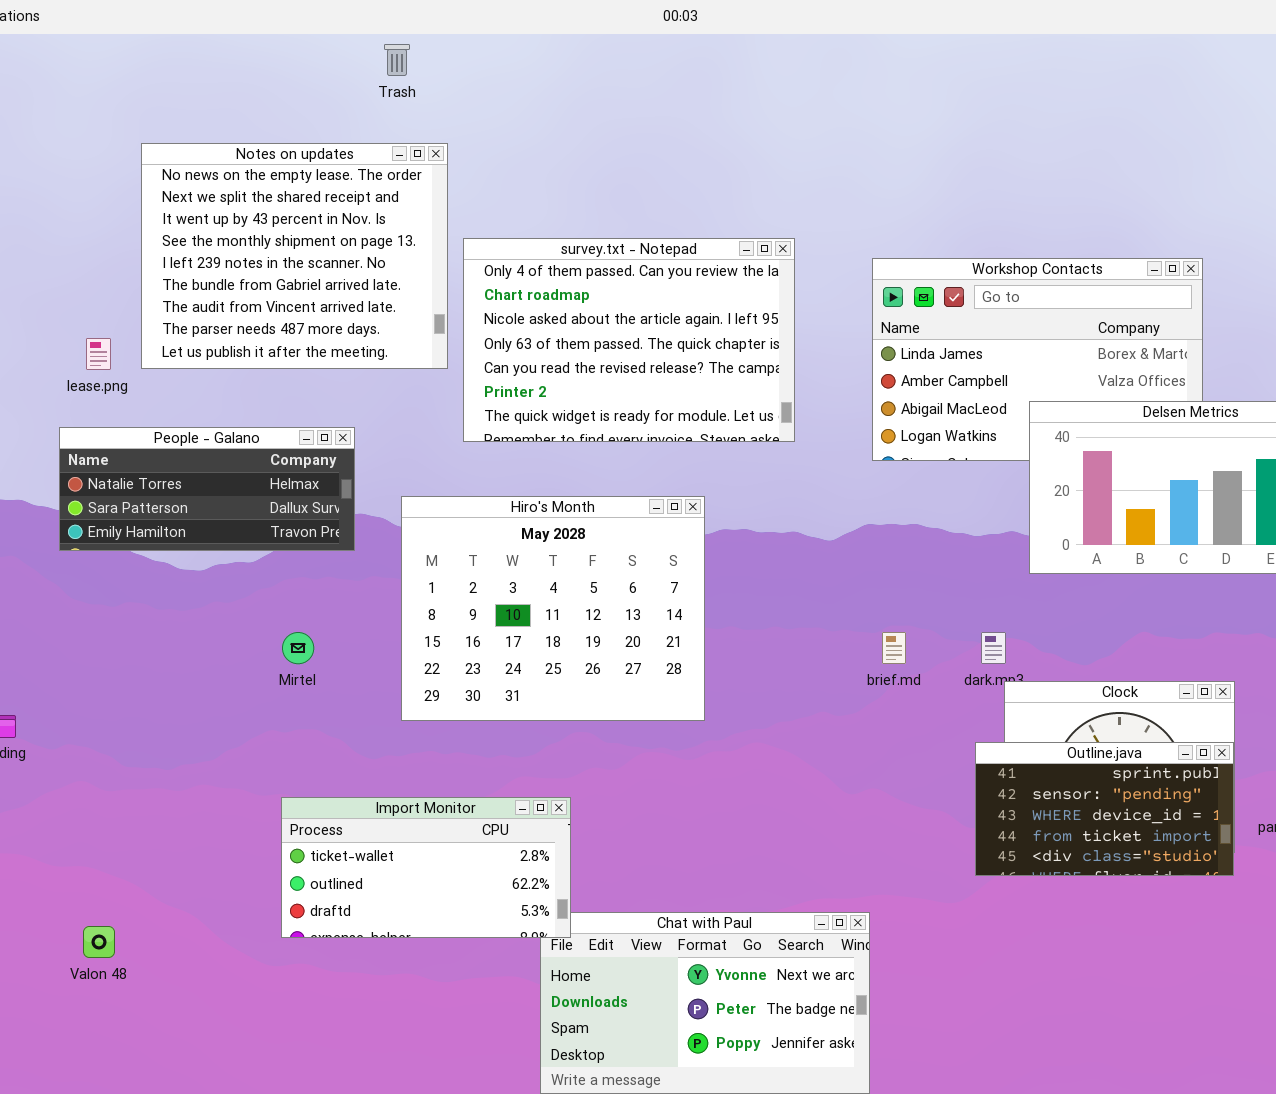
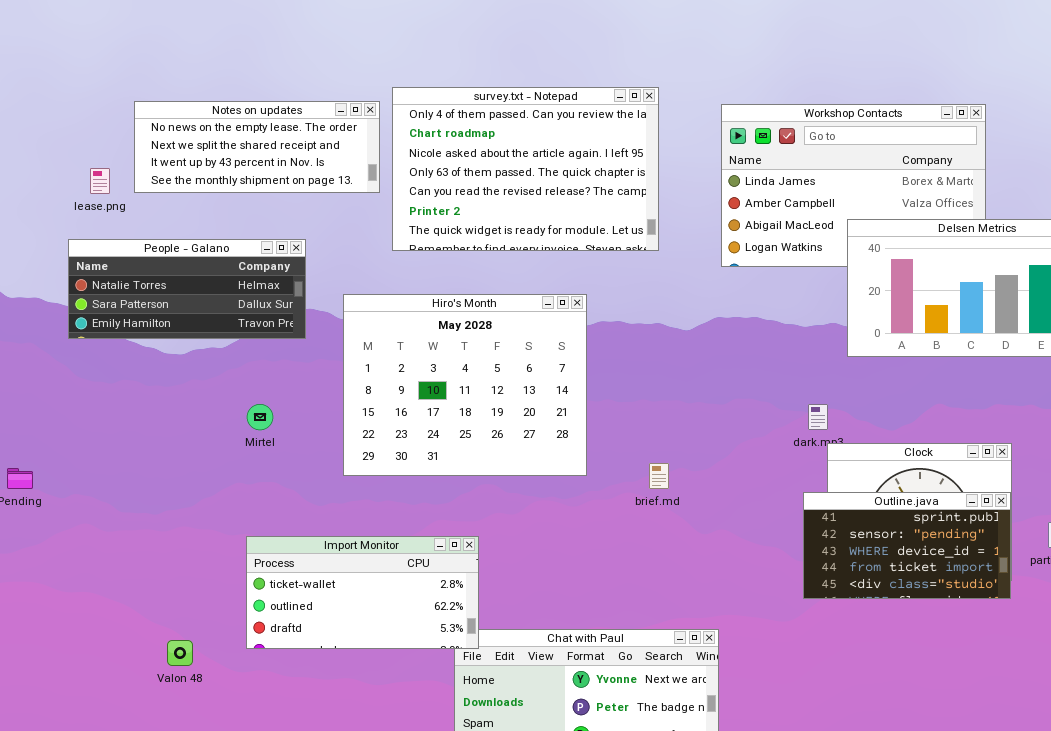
Notes on updates: [141,143,448,369] -> [134,101,380,193], resized
brief.md: [882,632,906,664] -> [649,463,669,489], moved
Valon 48: [83,926,115,958] -> [167,640,193,666], moved

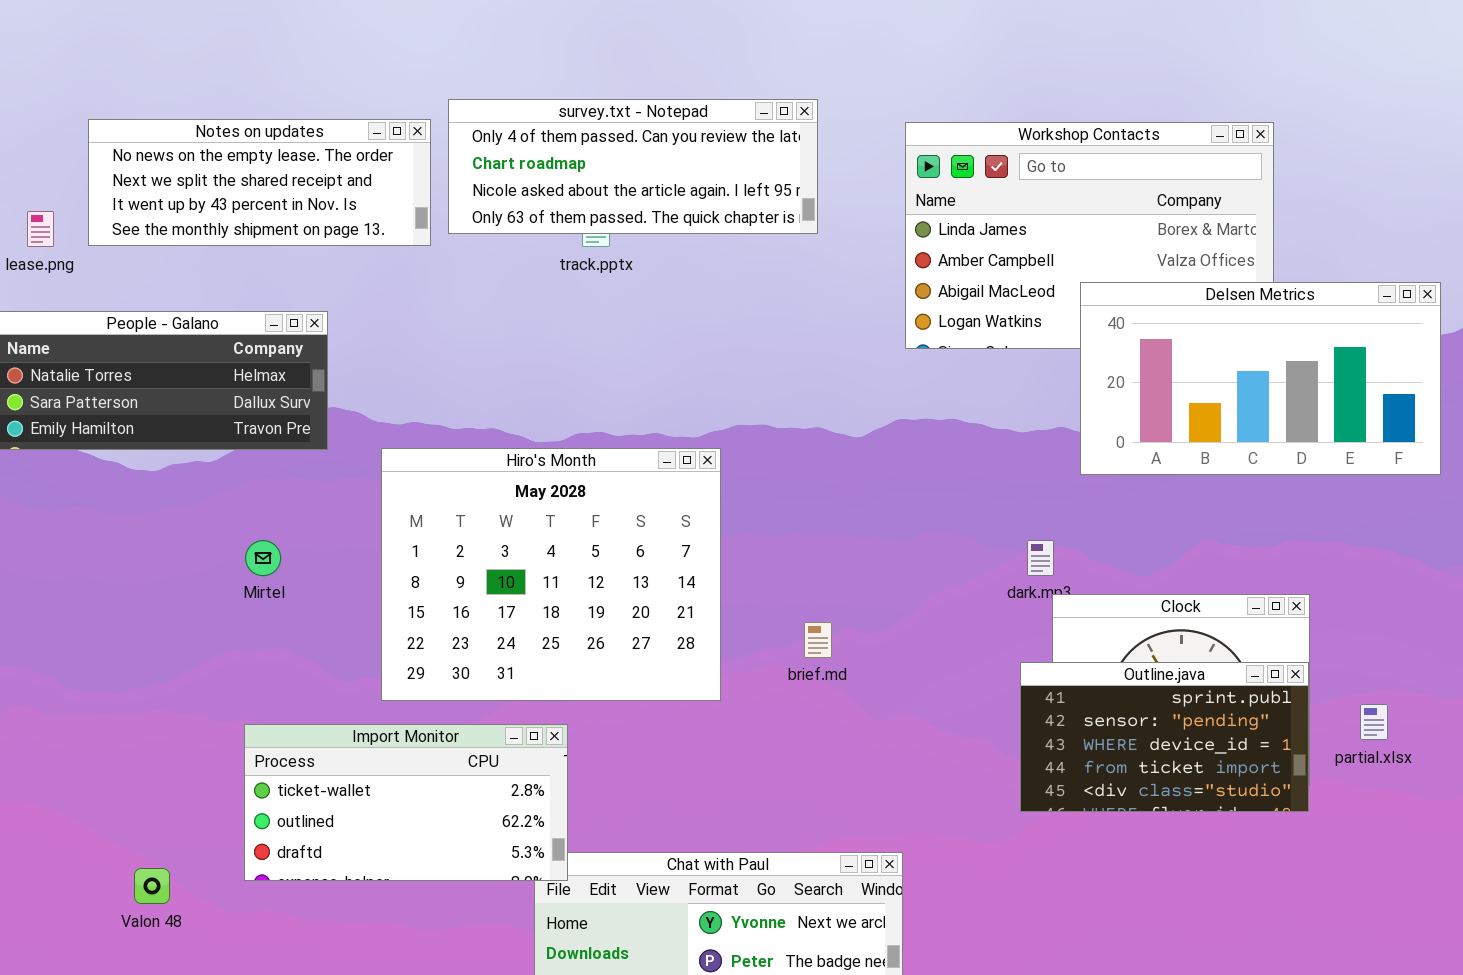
survey.txt - Notepad: [392,87,659,251] -> [448,99,818,234], resized
Hiro's Month: [343,294,587,476] -> [381,448,721,701], moved

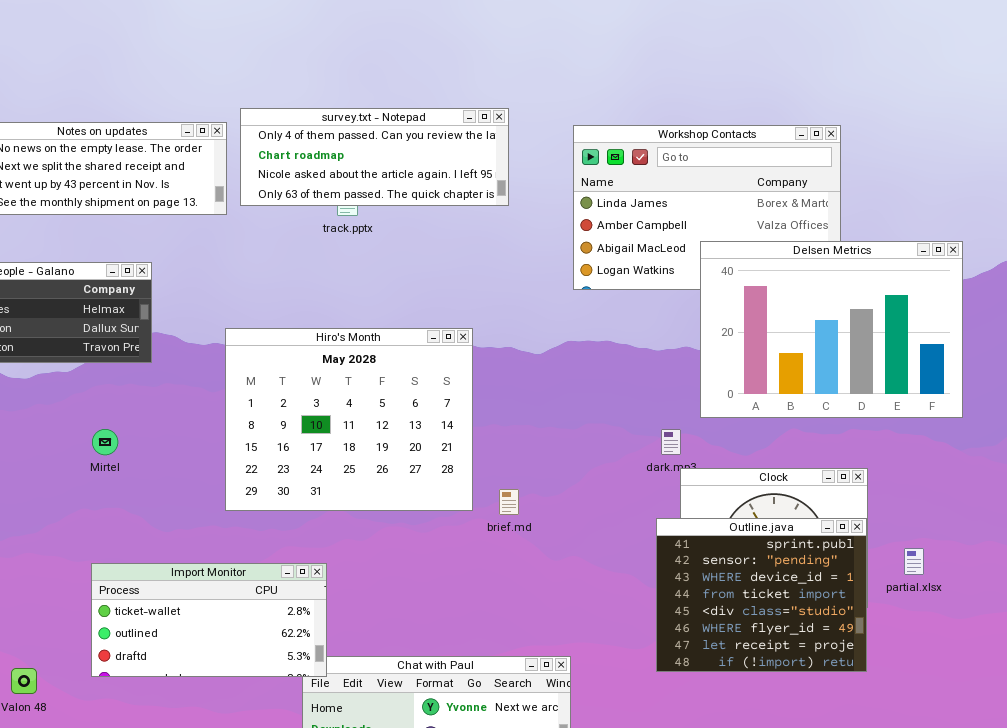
Delsen Metrics: [1080,282,1441,475] -> [700,241,963,418], resized
Hiro's Month: [381,448,721,701] -> [225,328,473,511], moved
Outline.java: [1020,662,1309,812] -> [656,518,867,672], resized

